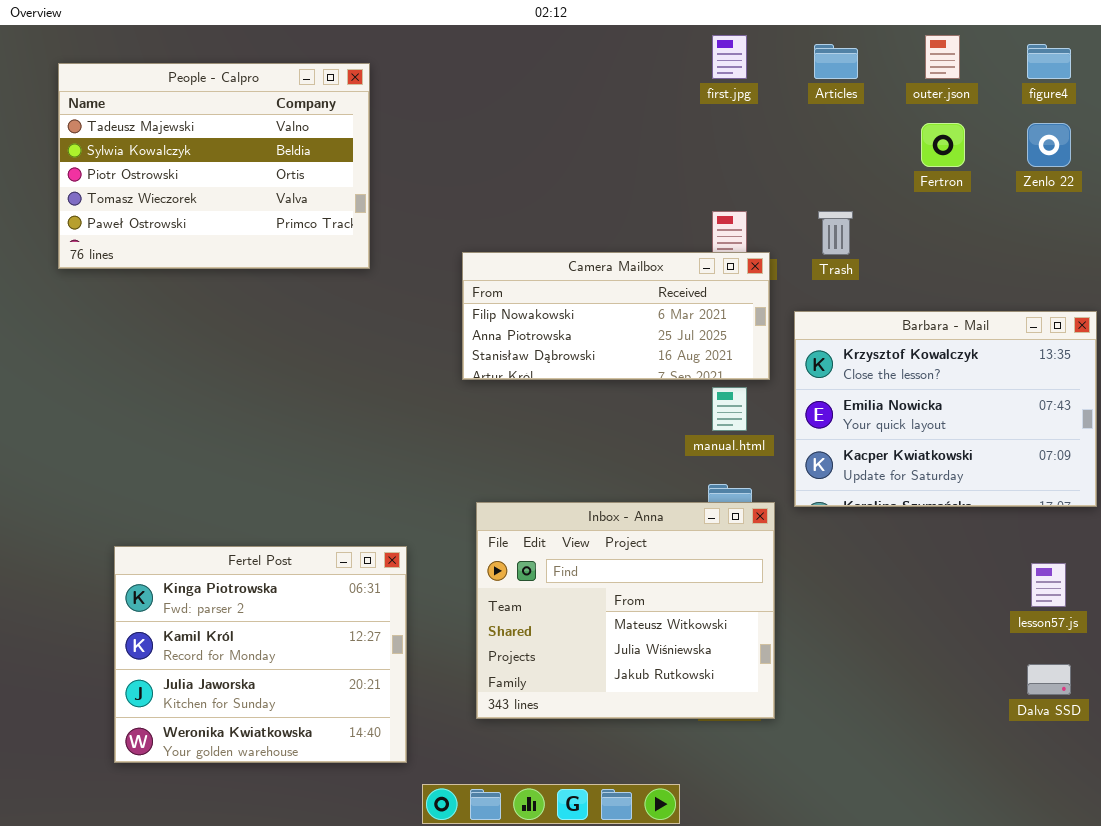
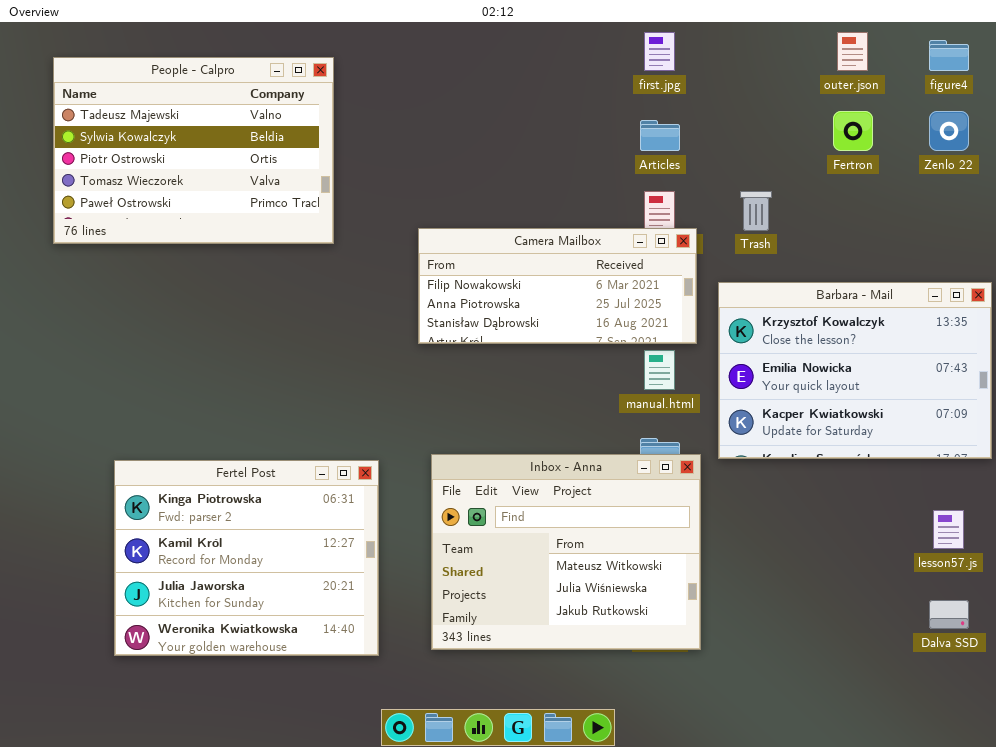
Articles: [814,44,858,79] -> [640,120,680,151], moved
Fertel Post: [114,546,407,763] -> [114,460,379,656], moved

